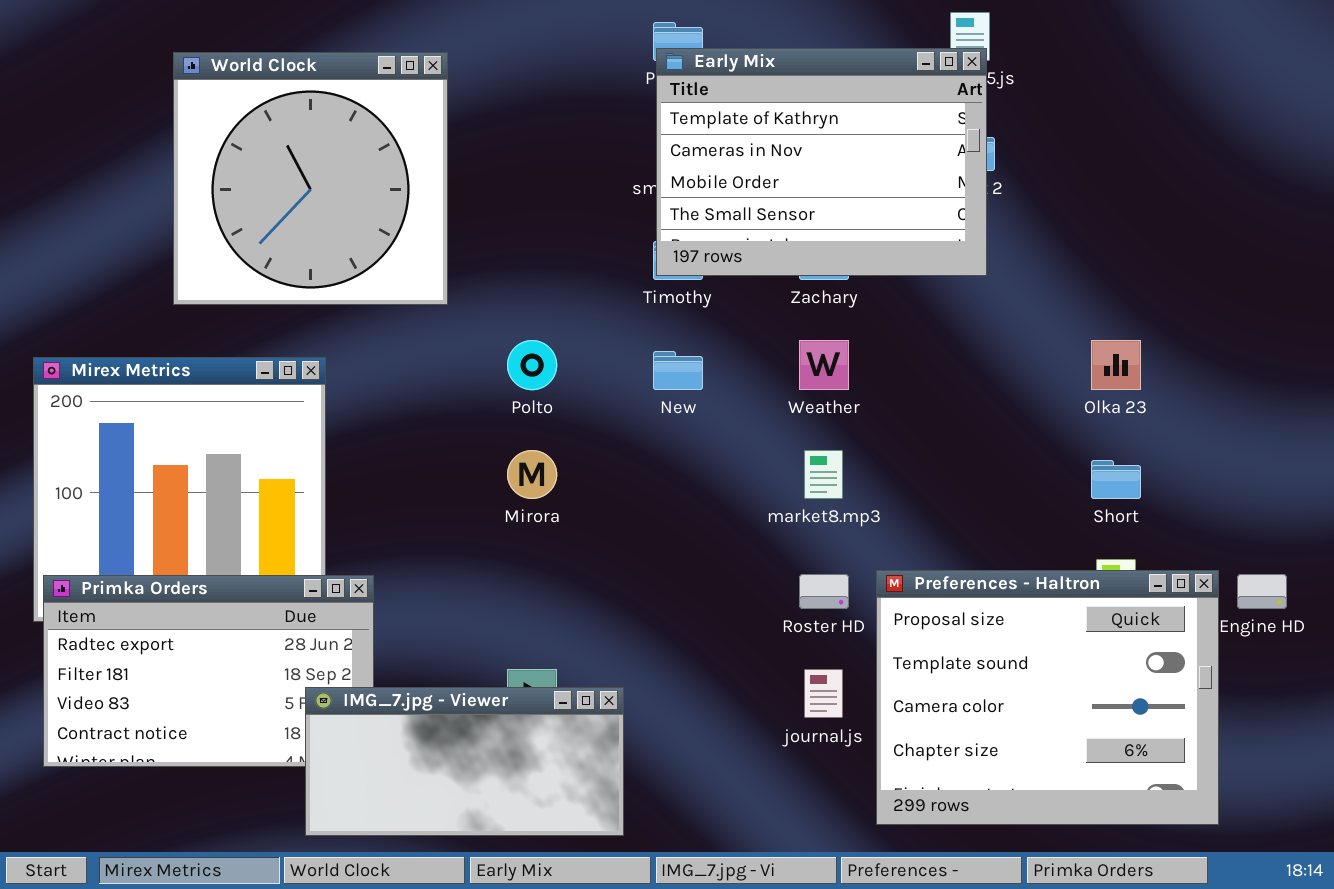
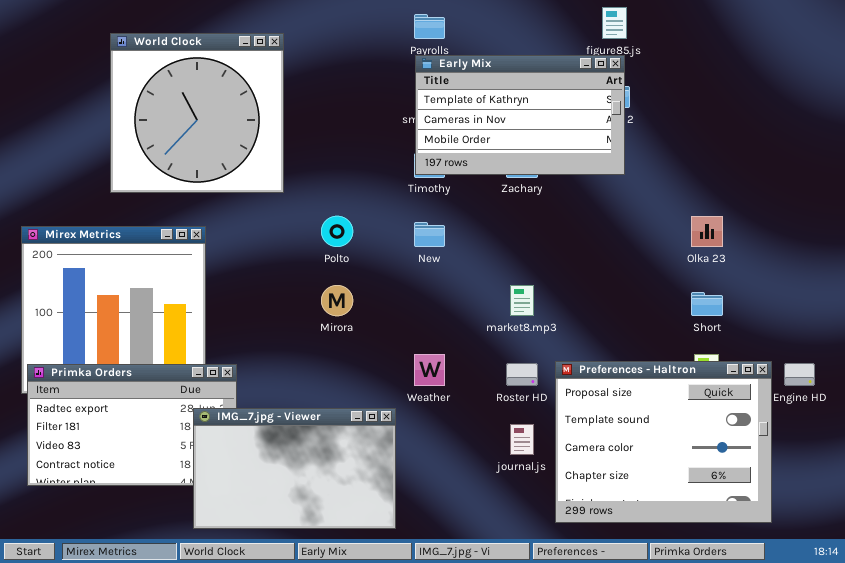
Early Mix: [656,48,987,276] -> [415,55,625,175], resized
Weather: [799,340,849,390] -> [414,354,445,386], moved
IMG_7.jpg - Viewer: [305,687,624,836] -> [193,408,396,529], resized

